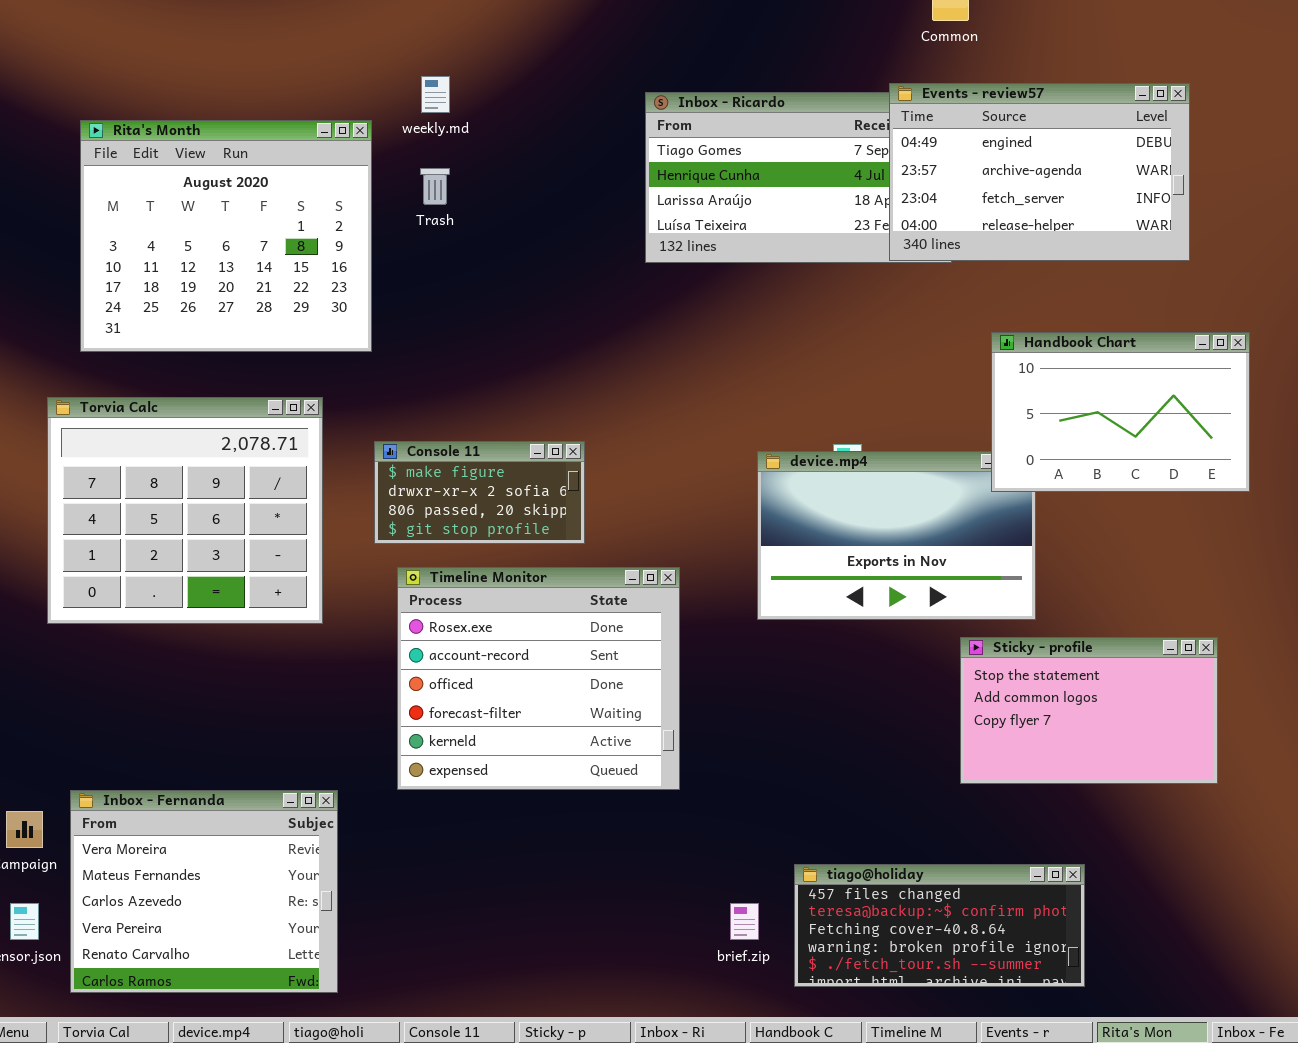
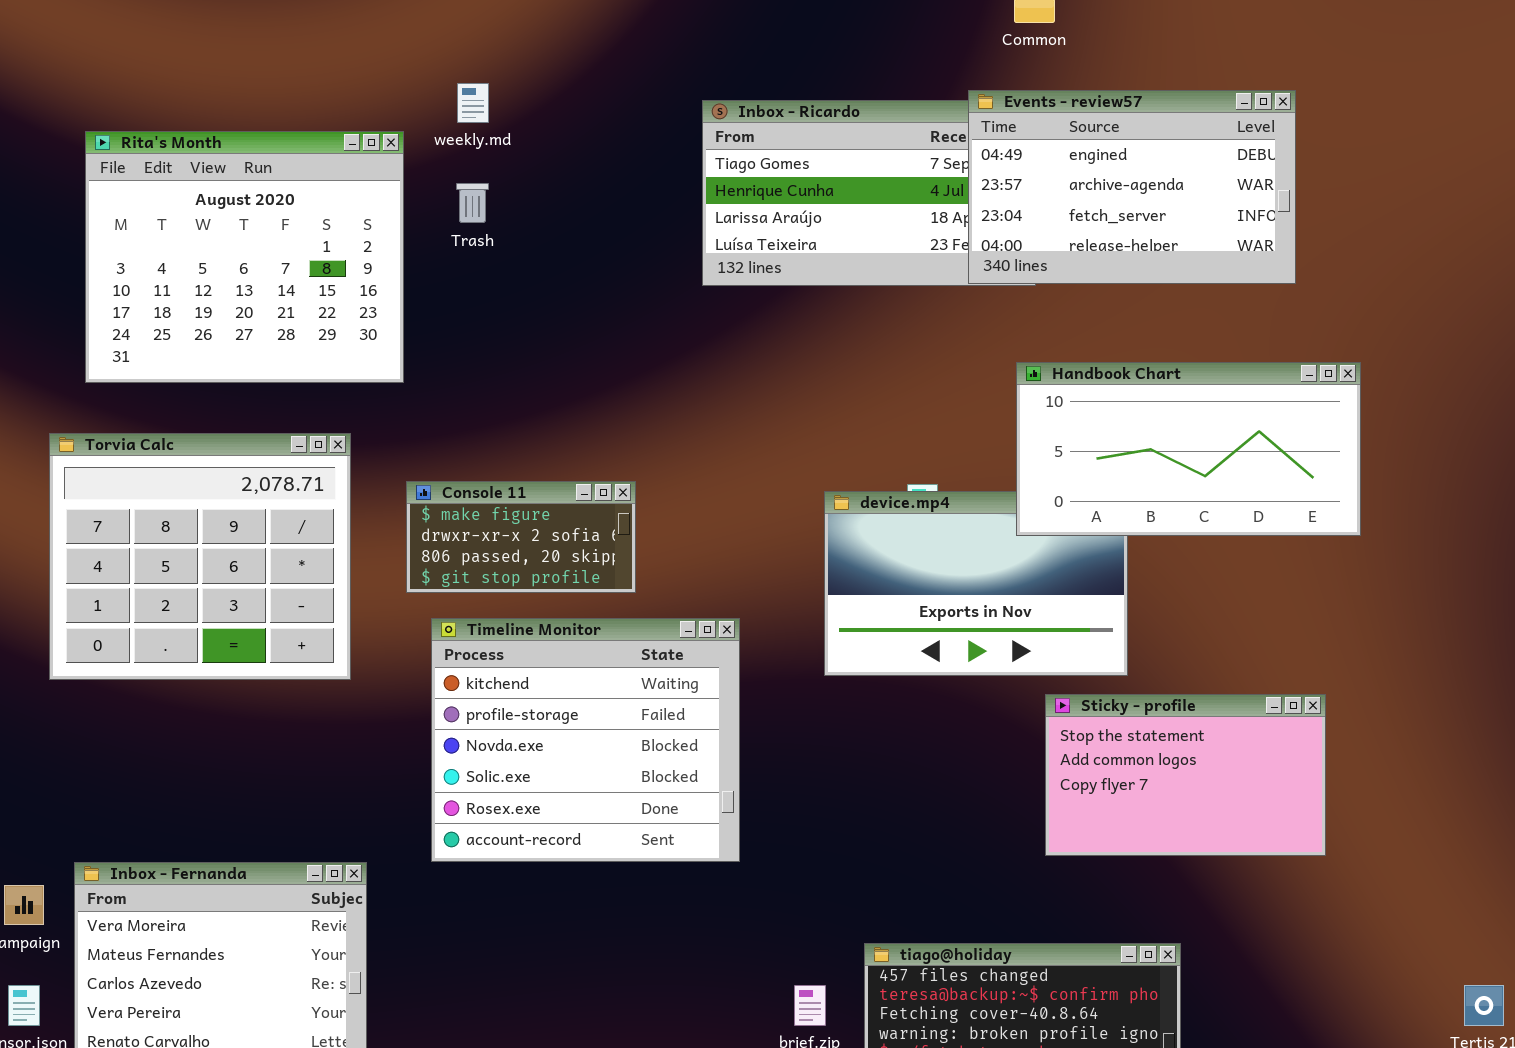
Handbook Chart: [991,332,1250,492] -> [1016,362,1361,536], resized
Timeline Monitor: [397,567,680,790] -> [431,618,740,862], scrolled up 4 rows

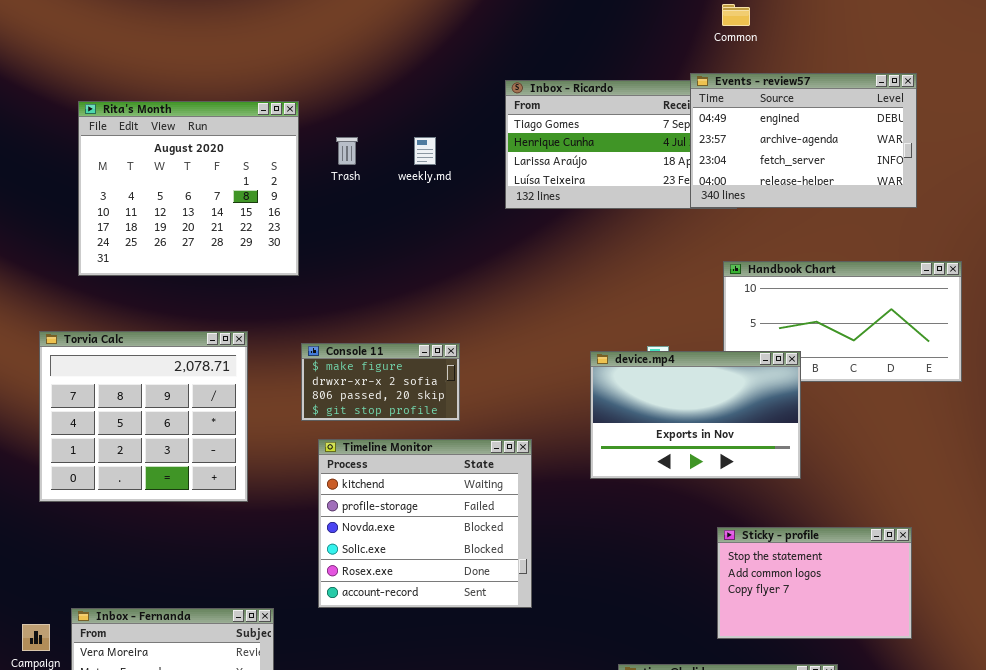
weekly.md: [457,83,489,123] -> [414,137,436,165], moved
Torvia Calc: [49,433,351,680] -> [39,331,248,502], moved
device.mp4: [824,491,1128,676] -> [590,351,801,479], raised
Sticky - profile: [1045,694,1326,856] -> [717,527,912,639], moved

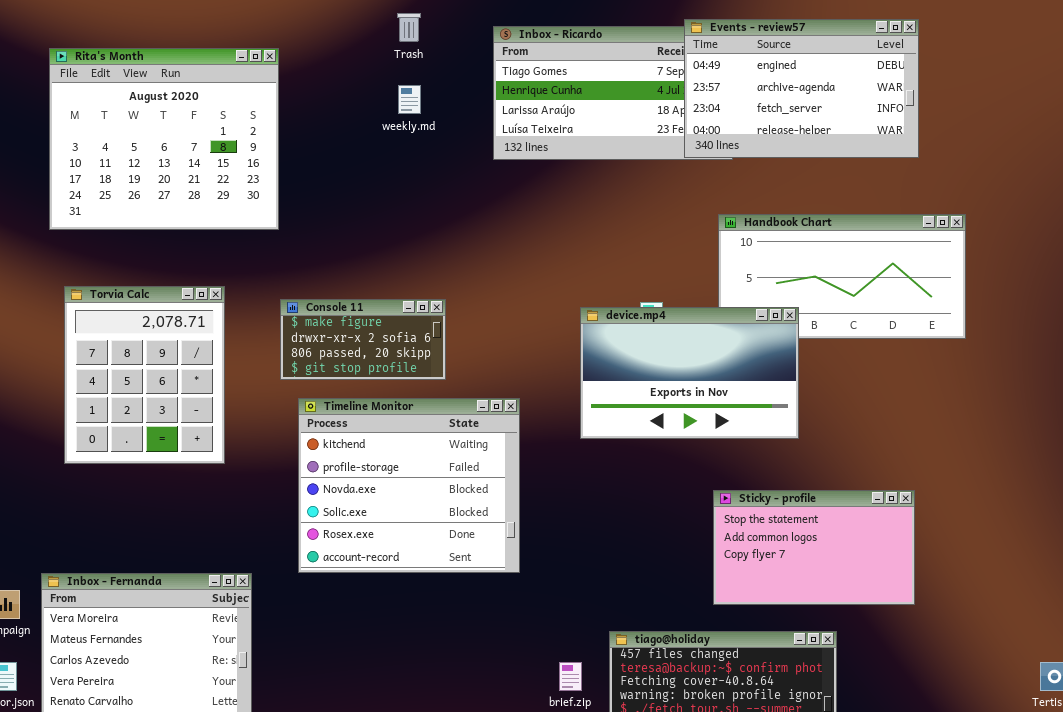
Trash: [336,137,358,165] -> [397,13,421,42], moved
Torvia Calc: [39,331,248,502] -> [64,286,225,464], resized

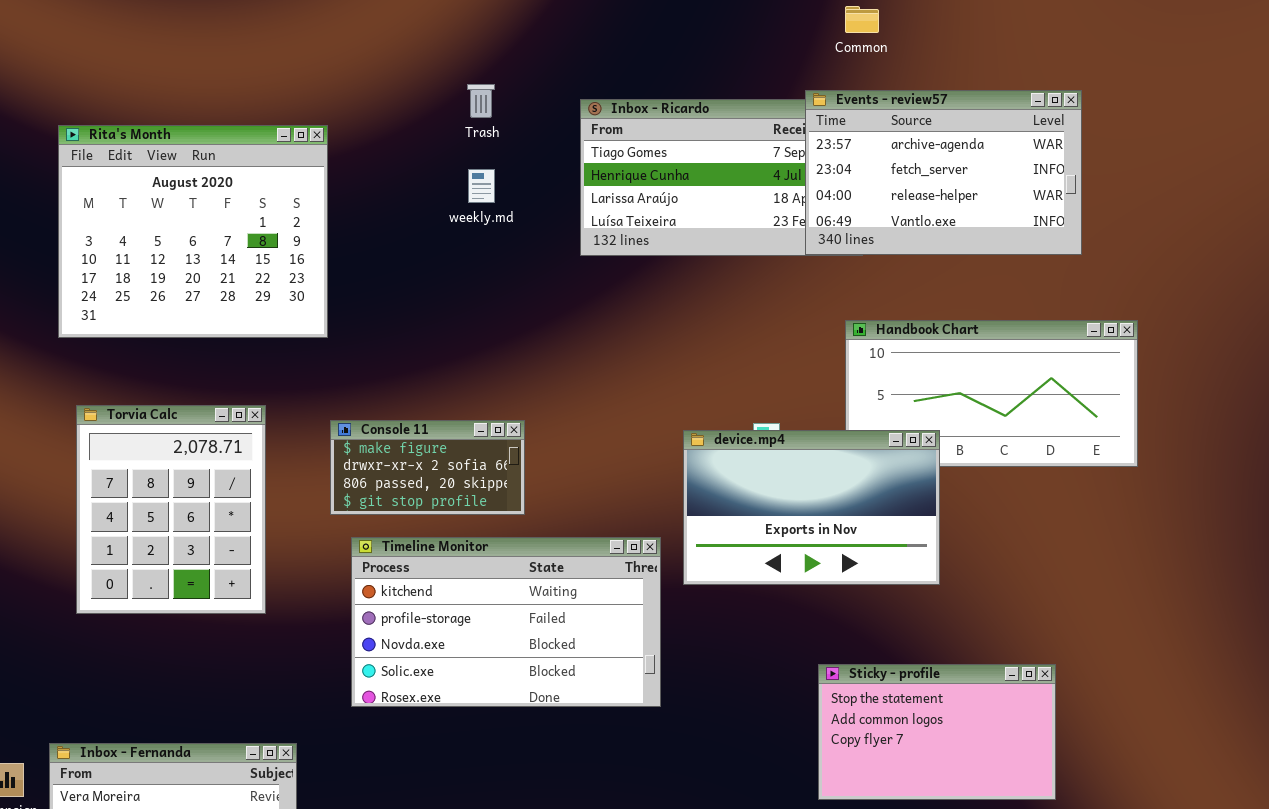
Events - review57: [684,19,919,158] -> [805,90,1082,255], scrolled down 1 row
Timeline Monitor: [298,398,520,573] -> [351,537,661,707], resized
Sticky - profile: [713,490,915,605] -> [818,664,1056,800], moved

